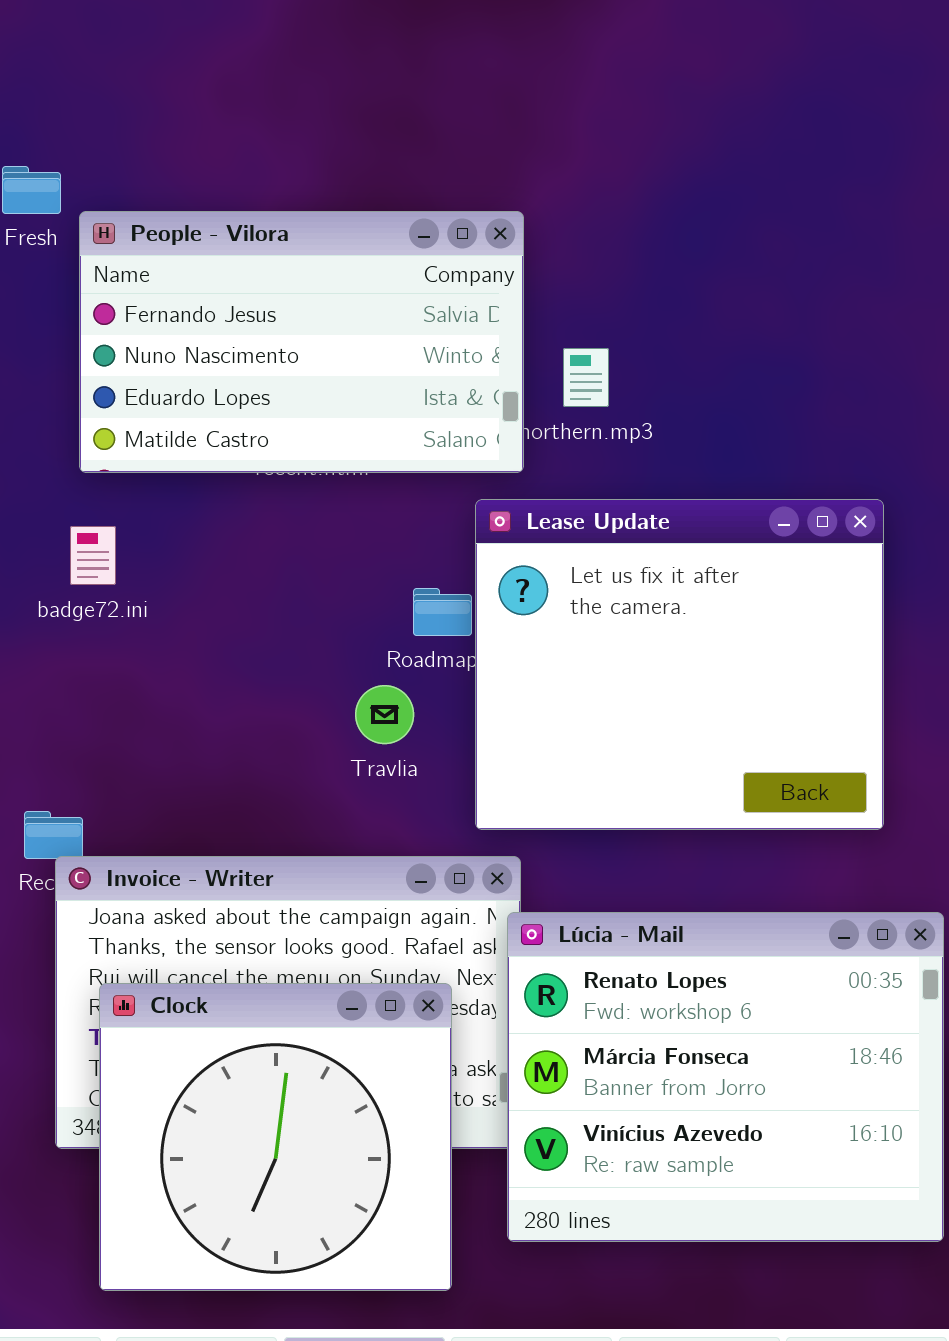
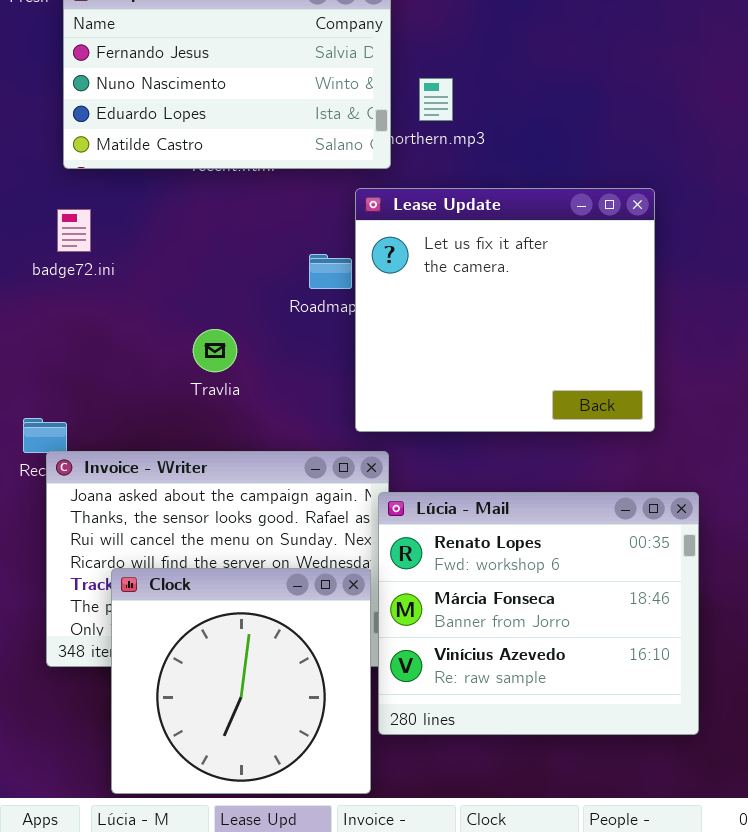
Travlia: [355,685,414,744] -> [193,329,237,372], moved
Clock: [99,983,452,1291] -> [111,568,371,794], moved

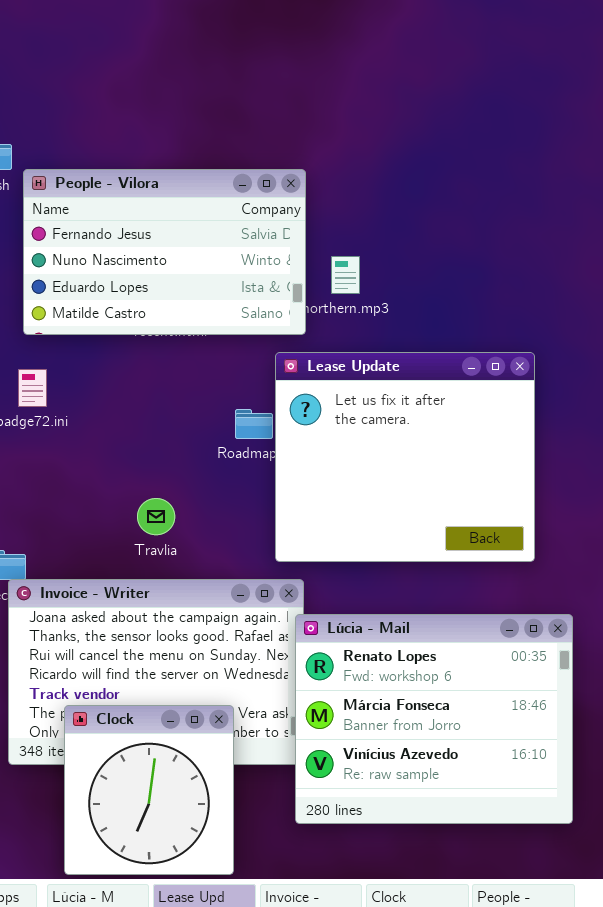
Travlia: [193,329,237,372] -> [137,498,175,535], moved
Clock: [111,568,371,794] -> [64,705,234,875], resized

